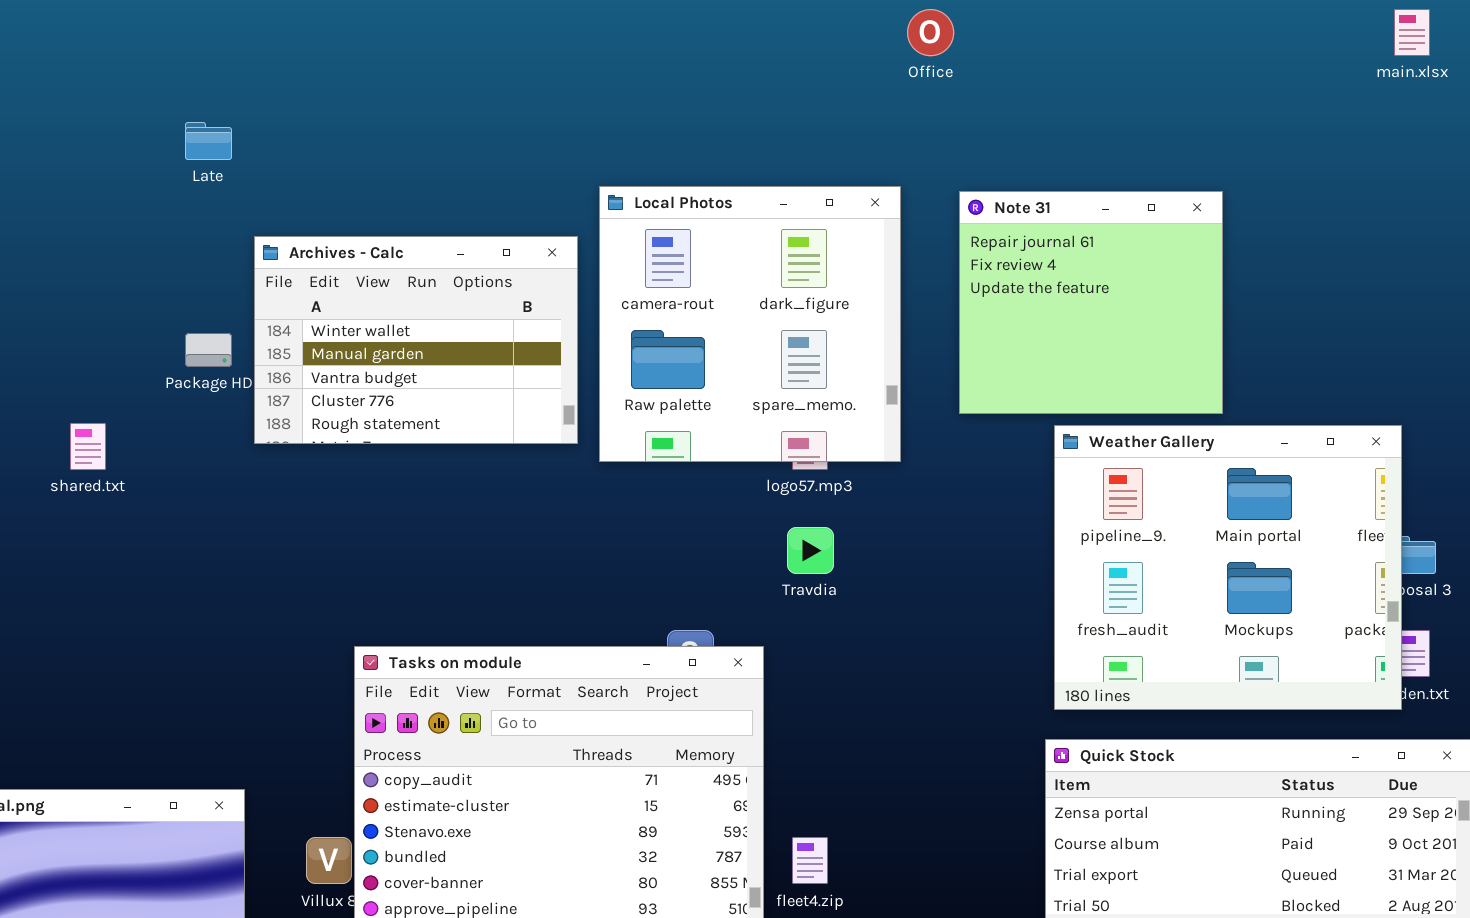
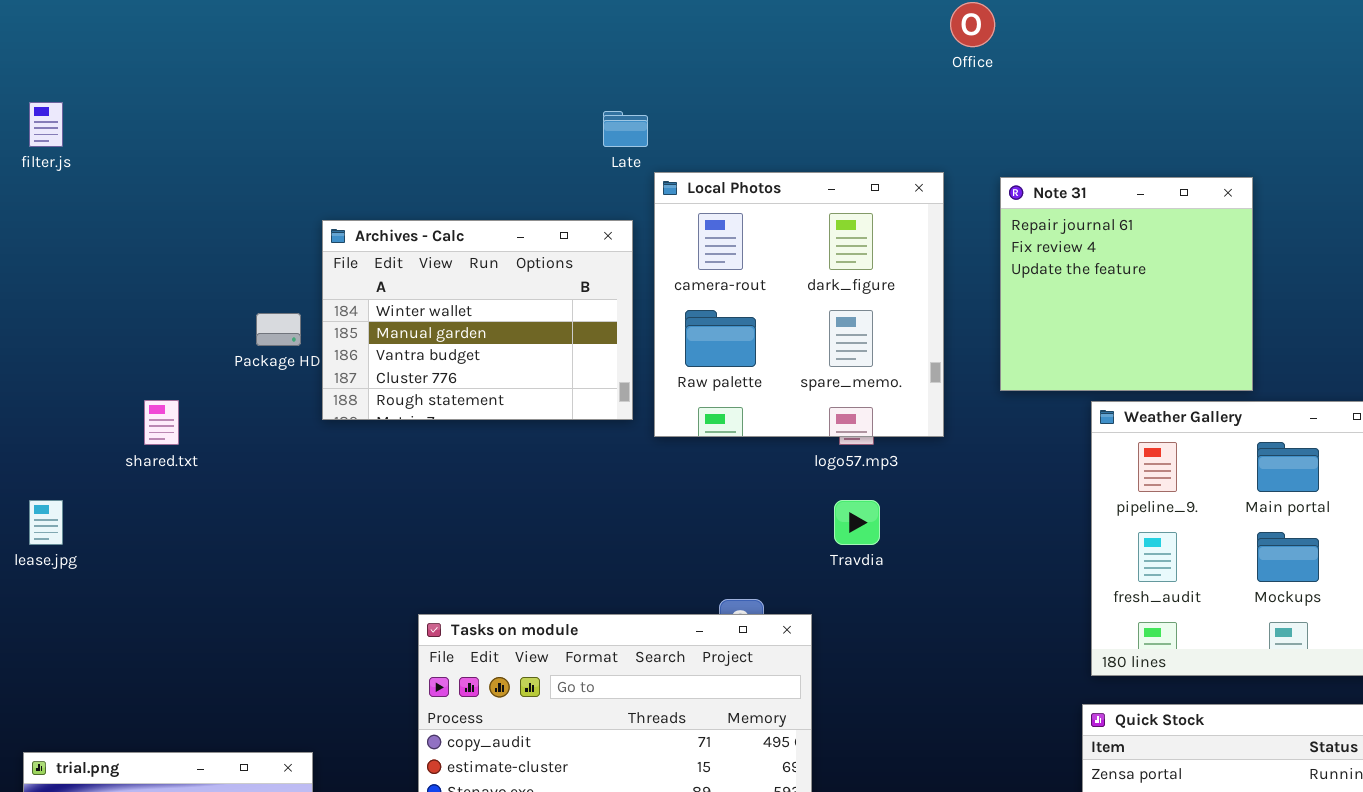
Late: [185,122,232,160] -> [603,111,648,147], moved

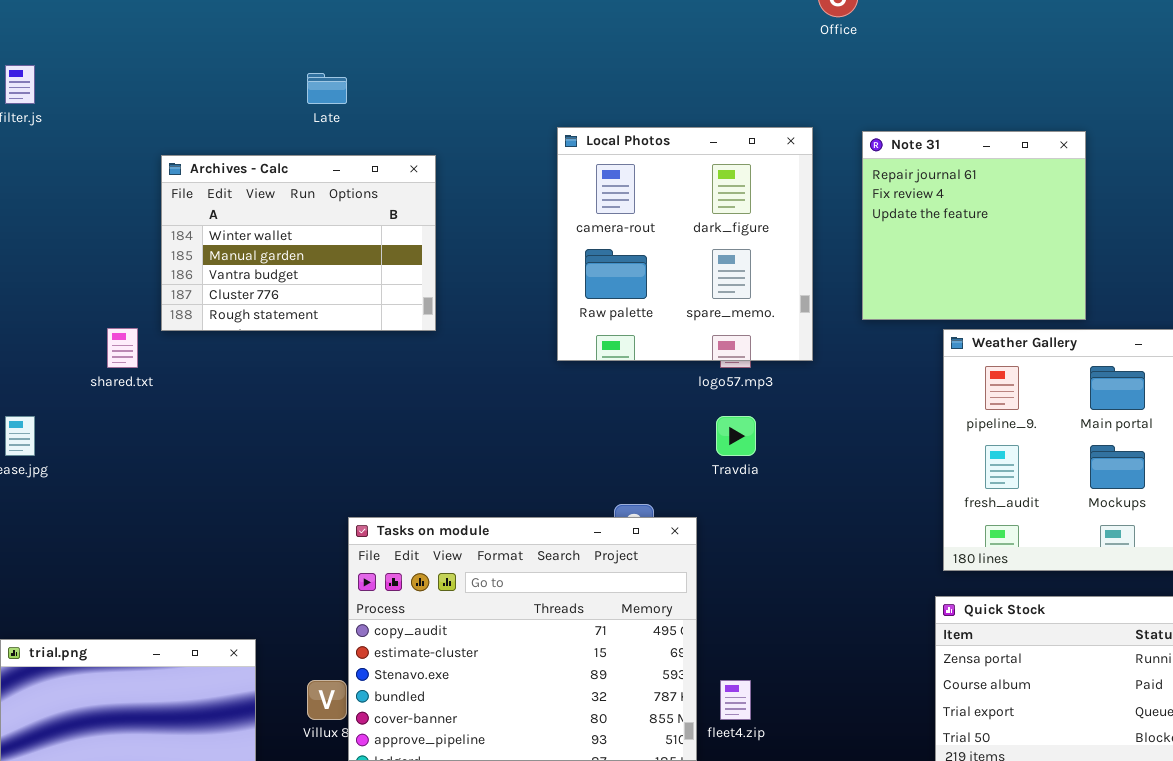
Late: [603,111,648,147] -> [307,73,347,104], moved
Archives - Calc: [322,220,633,420] -> [161,155,436,331], moved

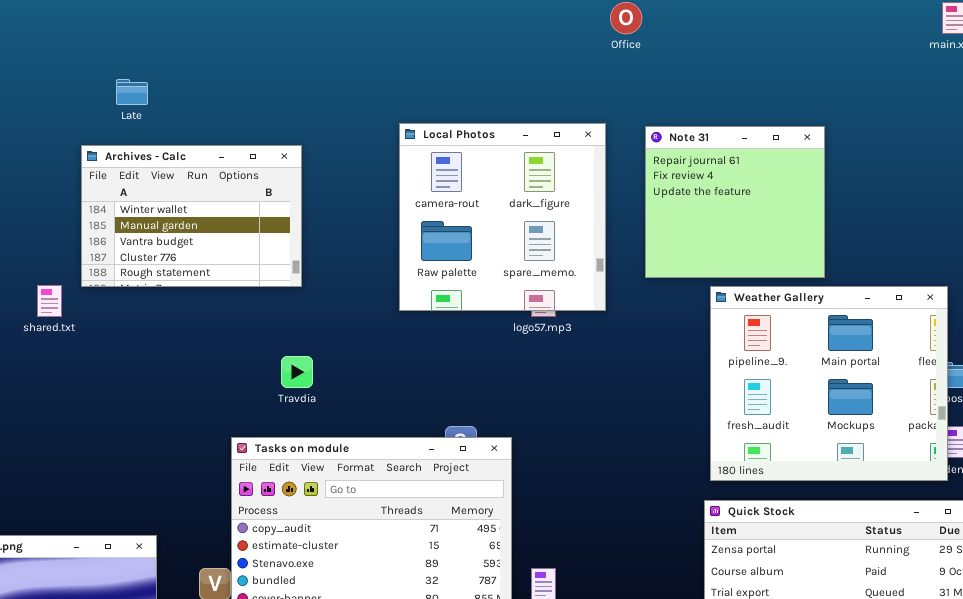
Late: [307,73,347,104] -> [116,79,148,105], moved
Travdia: [716,416,756,456] -> [281,356,313,388], moved

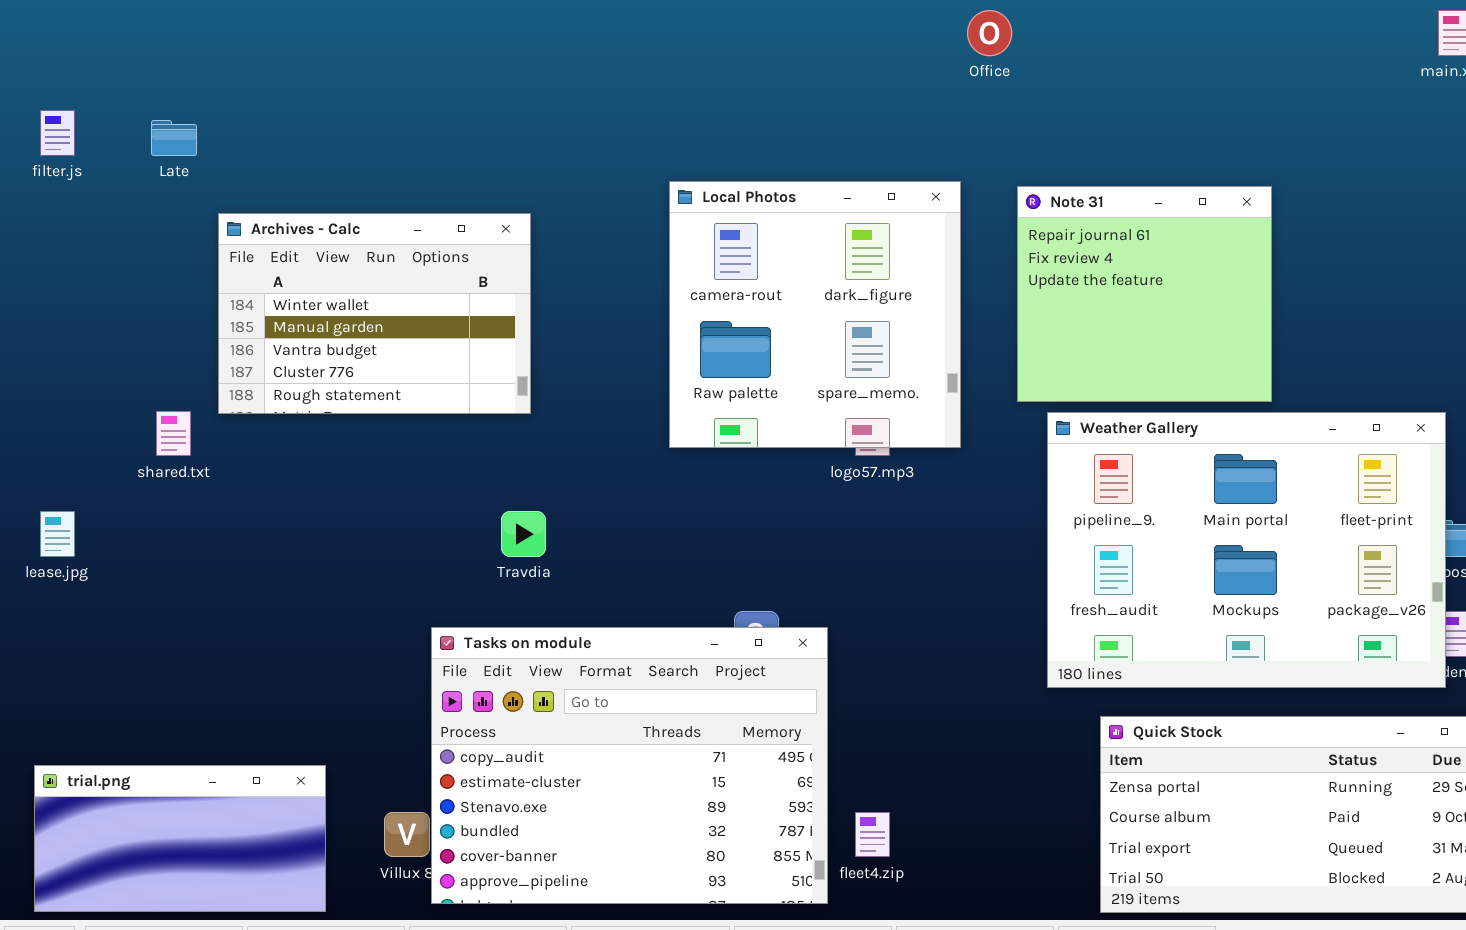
Late: [116,79,148,105] -> [151,120,197,156], moved
Weather Gallery: [710,286,948,481] -> [1047,412,1446,688], resized

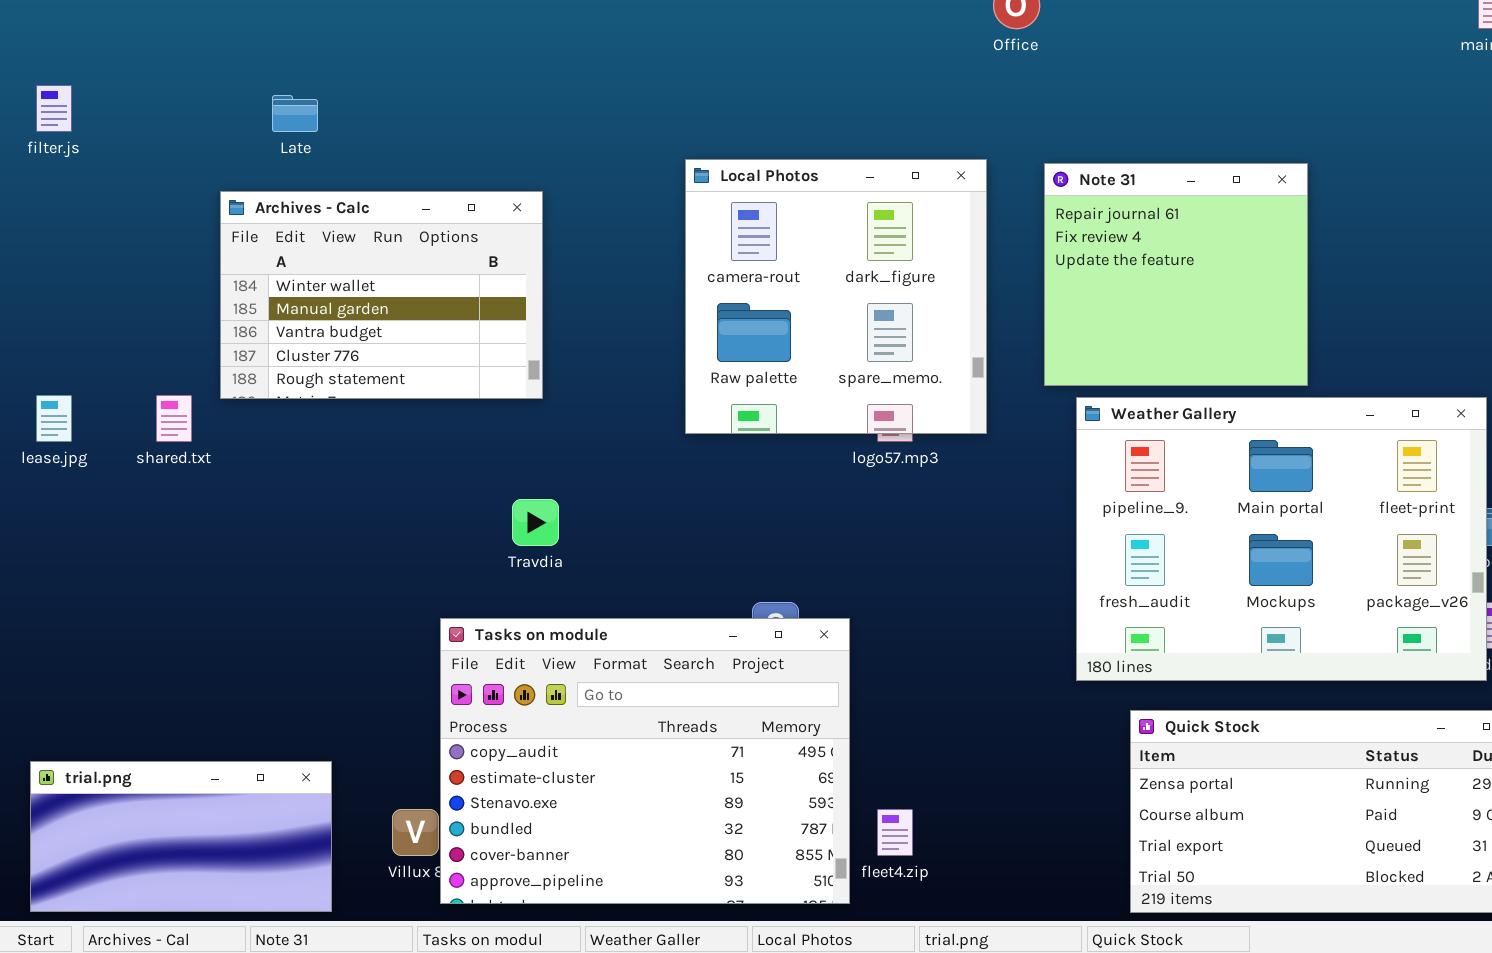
Late: [151,120,197,156] -> [272,95,318,132], moved
lease.jpg: [40,511,75,557] -> [36,395,72,442], moved

